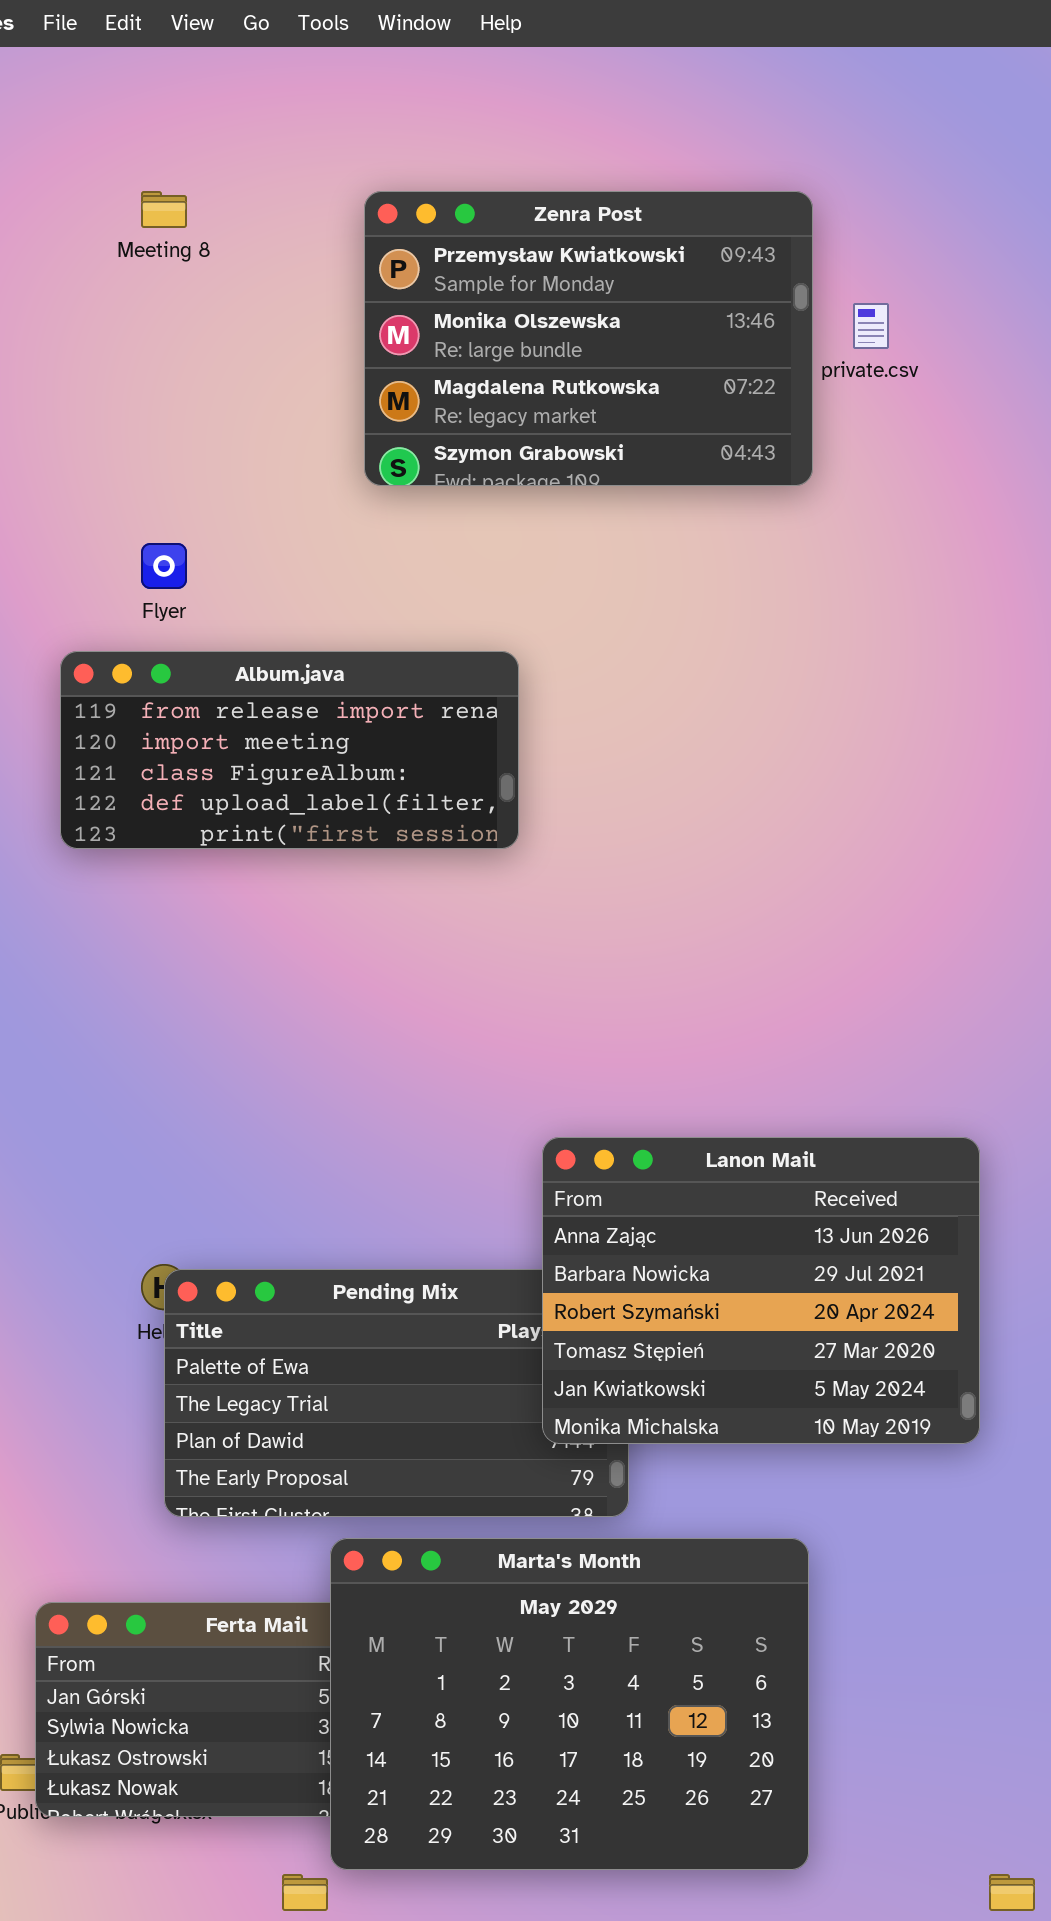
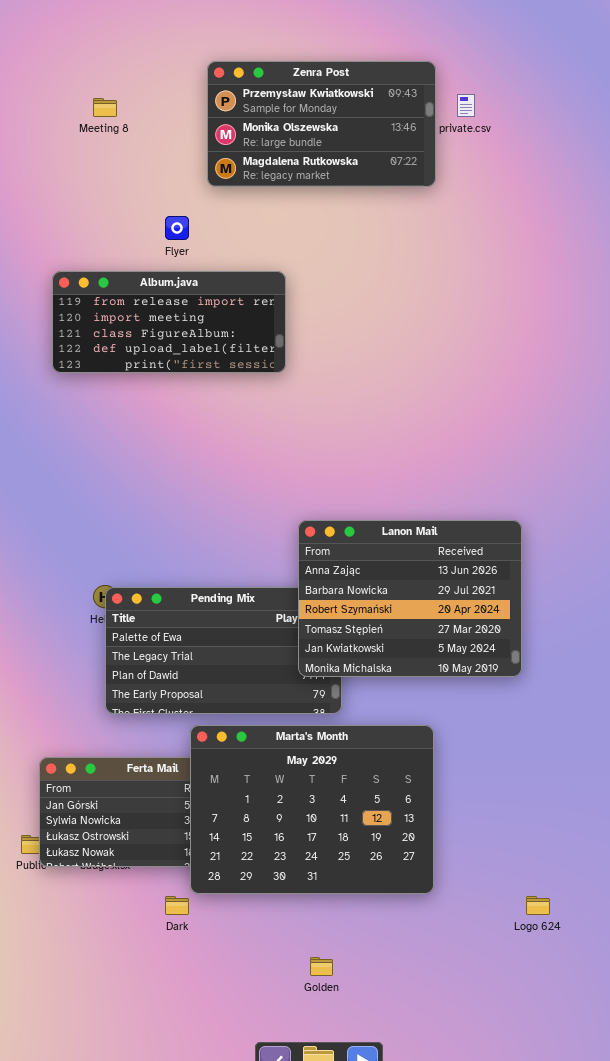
Meeting 8: [141,191,187,228] -> [93,98,117,117], moved
Zenra Post: [364,191,813,486] -> [207,61,436,187], resized
Flyer: [141,543,187,589] -> [165,216,189,240], moved

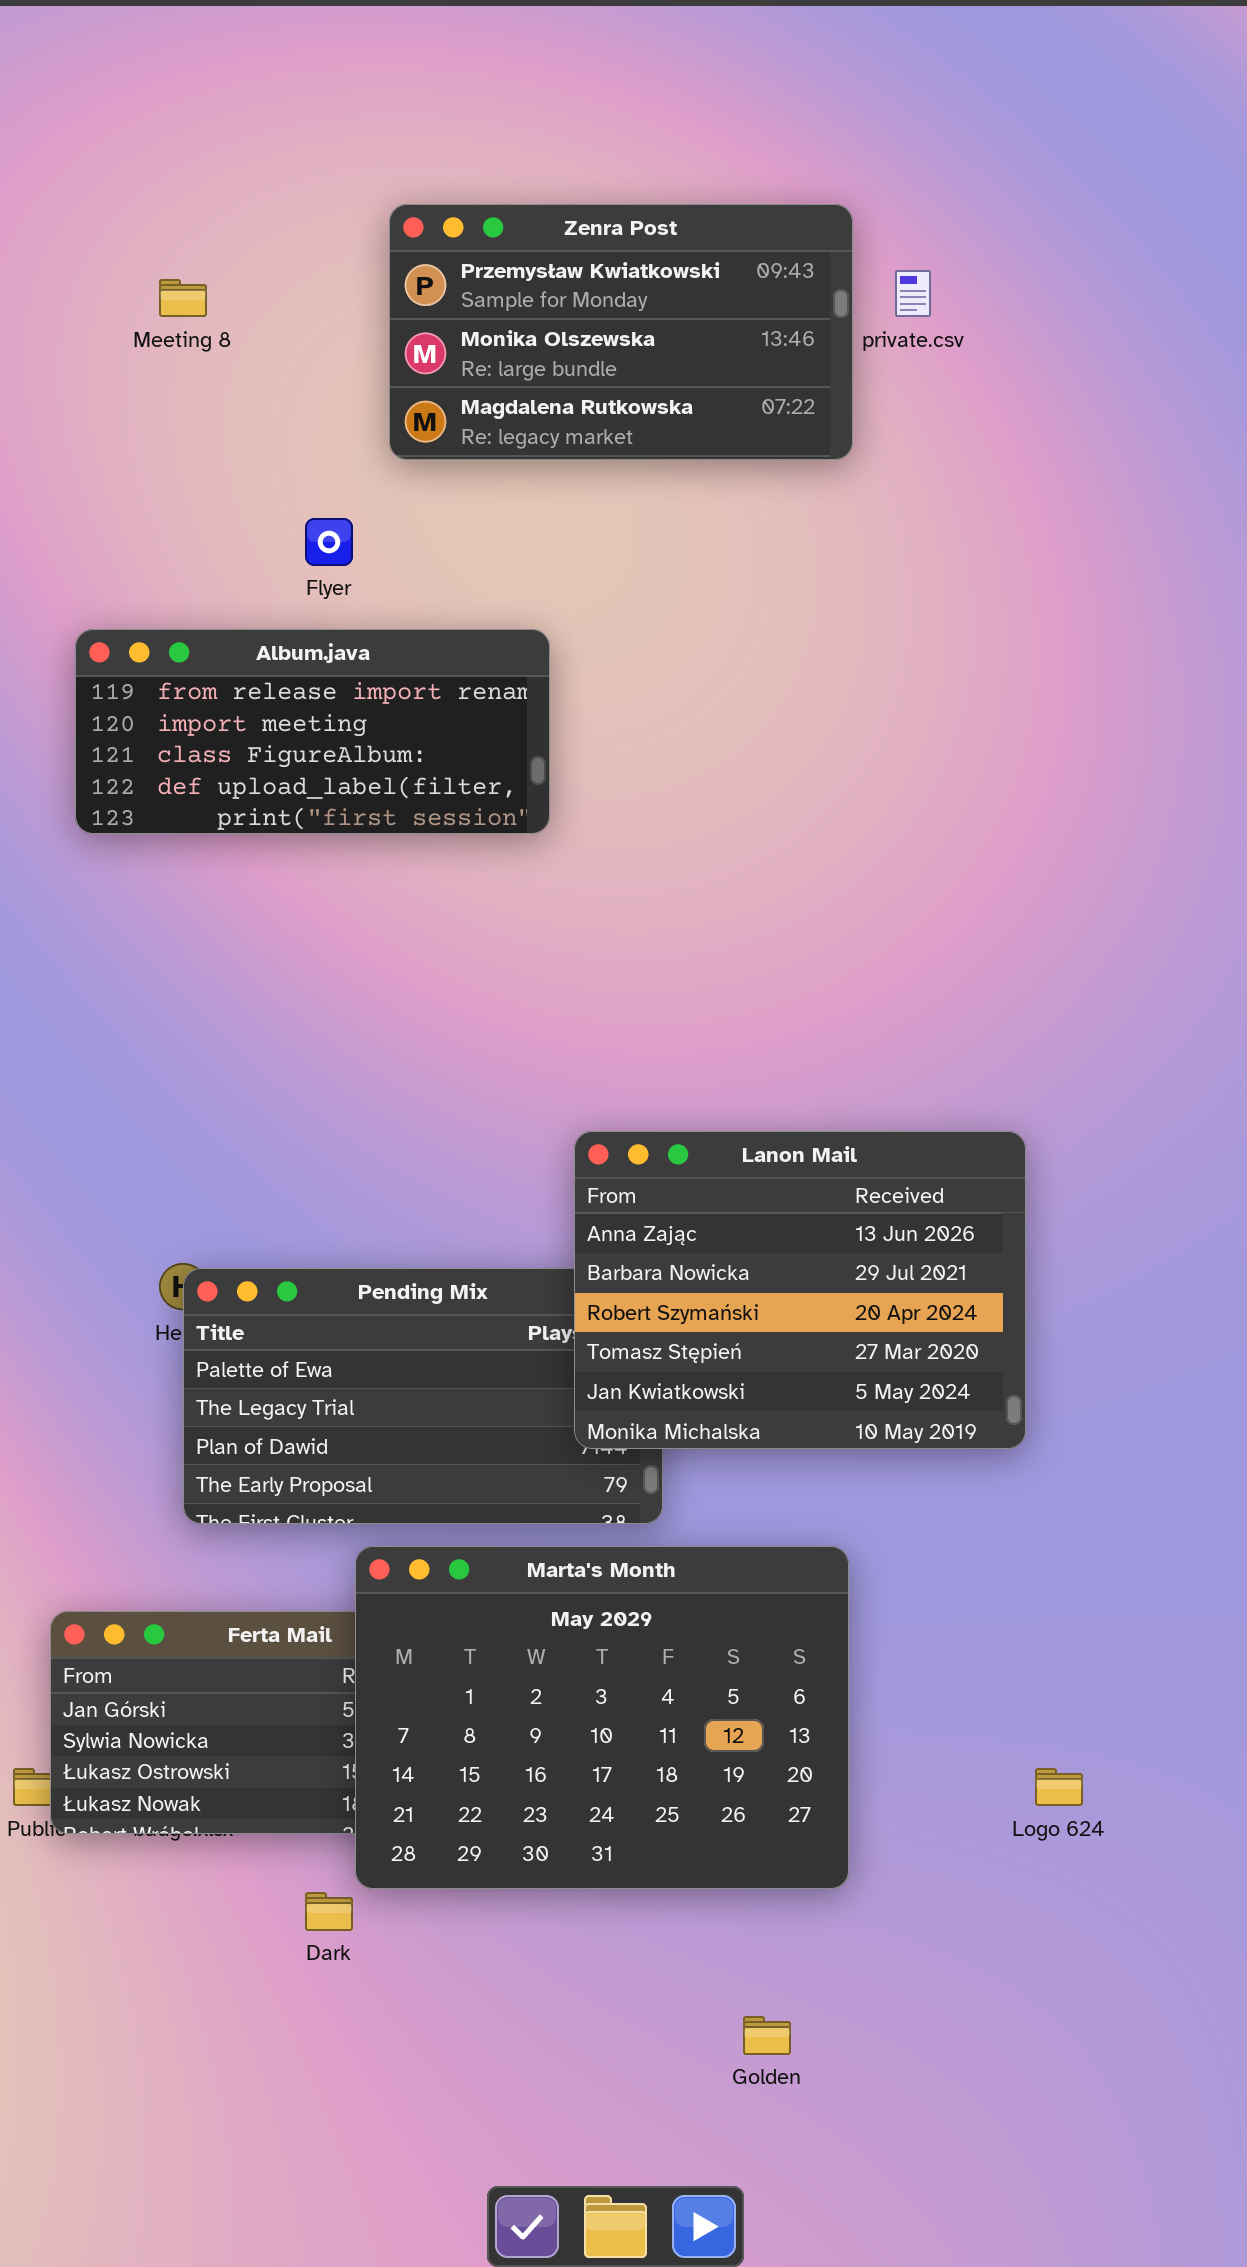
Logo 624: [526,896,550,915] -> [1035,1768,1083,1806], moved
Golden: [310,957,333,976] -> [743,2016,791,2055], moved

